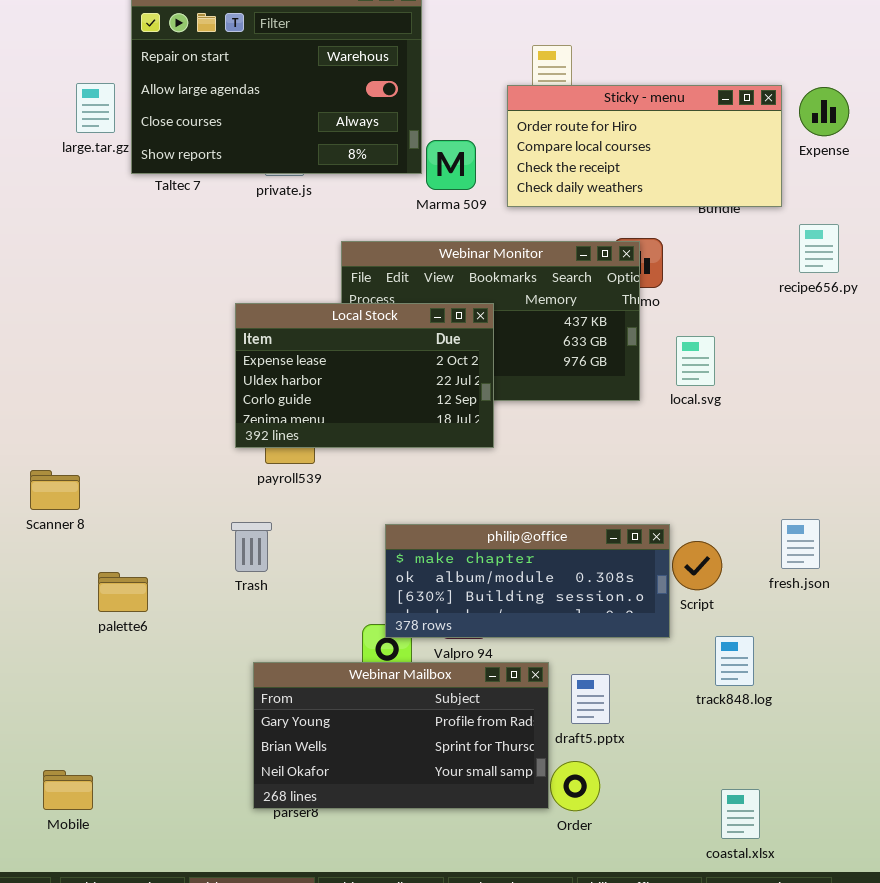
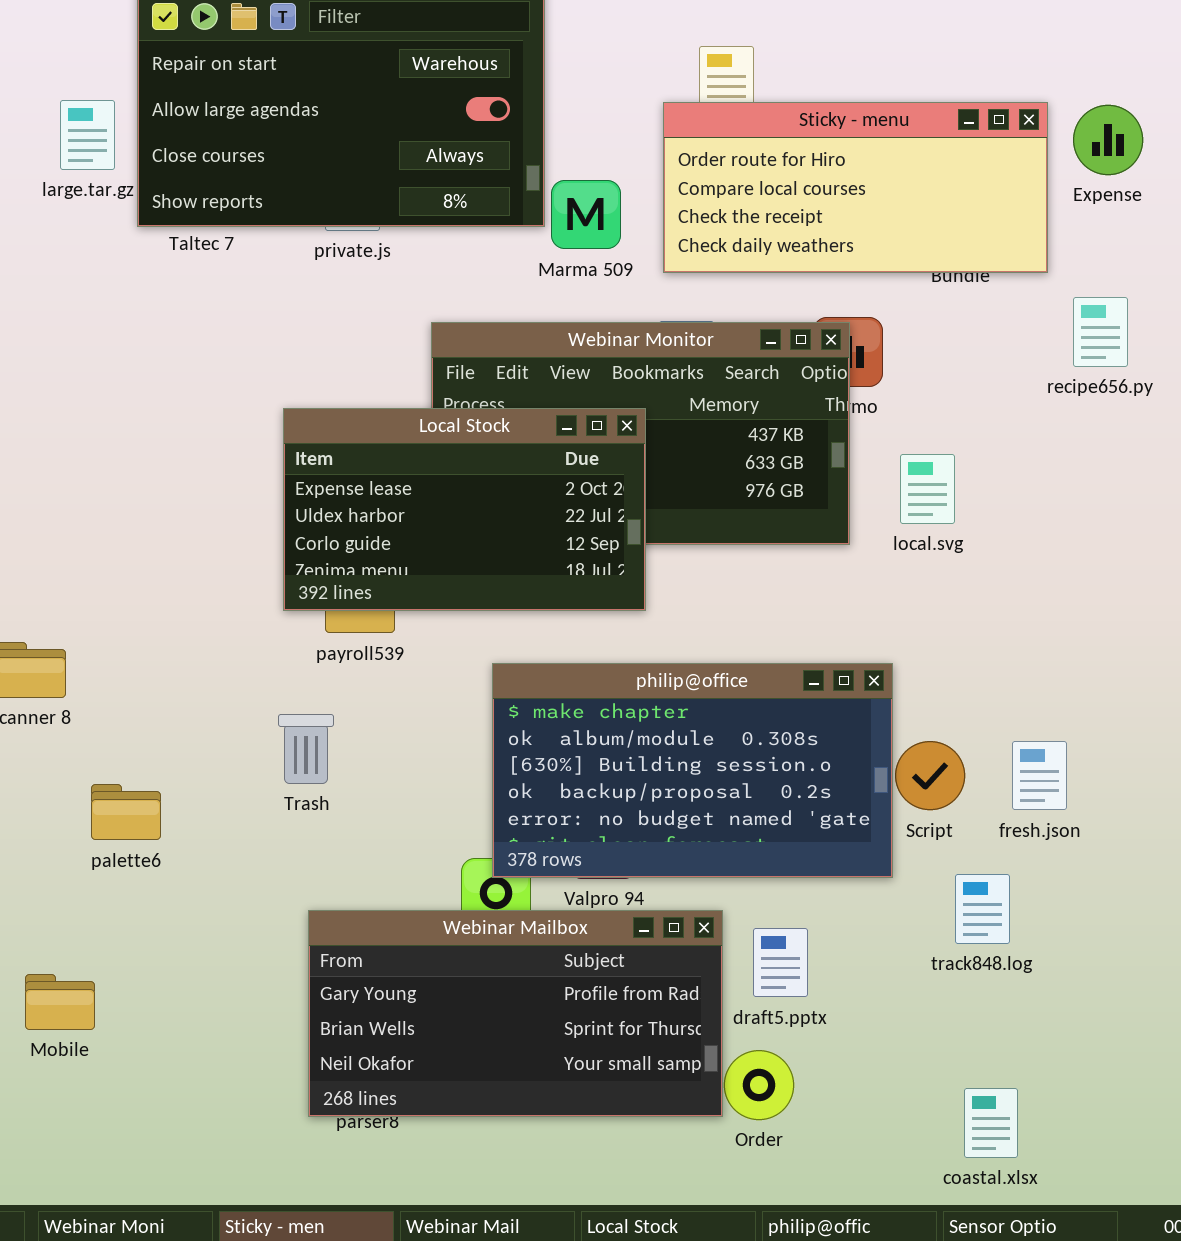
fresh.json: [781,519,820,569] -> [1012,741,1067,810], moved
philip@office: [385,524,670,638] -> [492,663,893,878], resized
Mobile: [43,770,93,810] -> [25,974,95,1030], moved

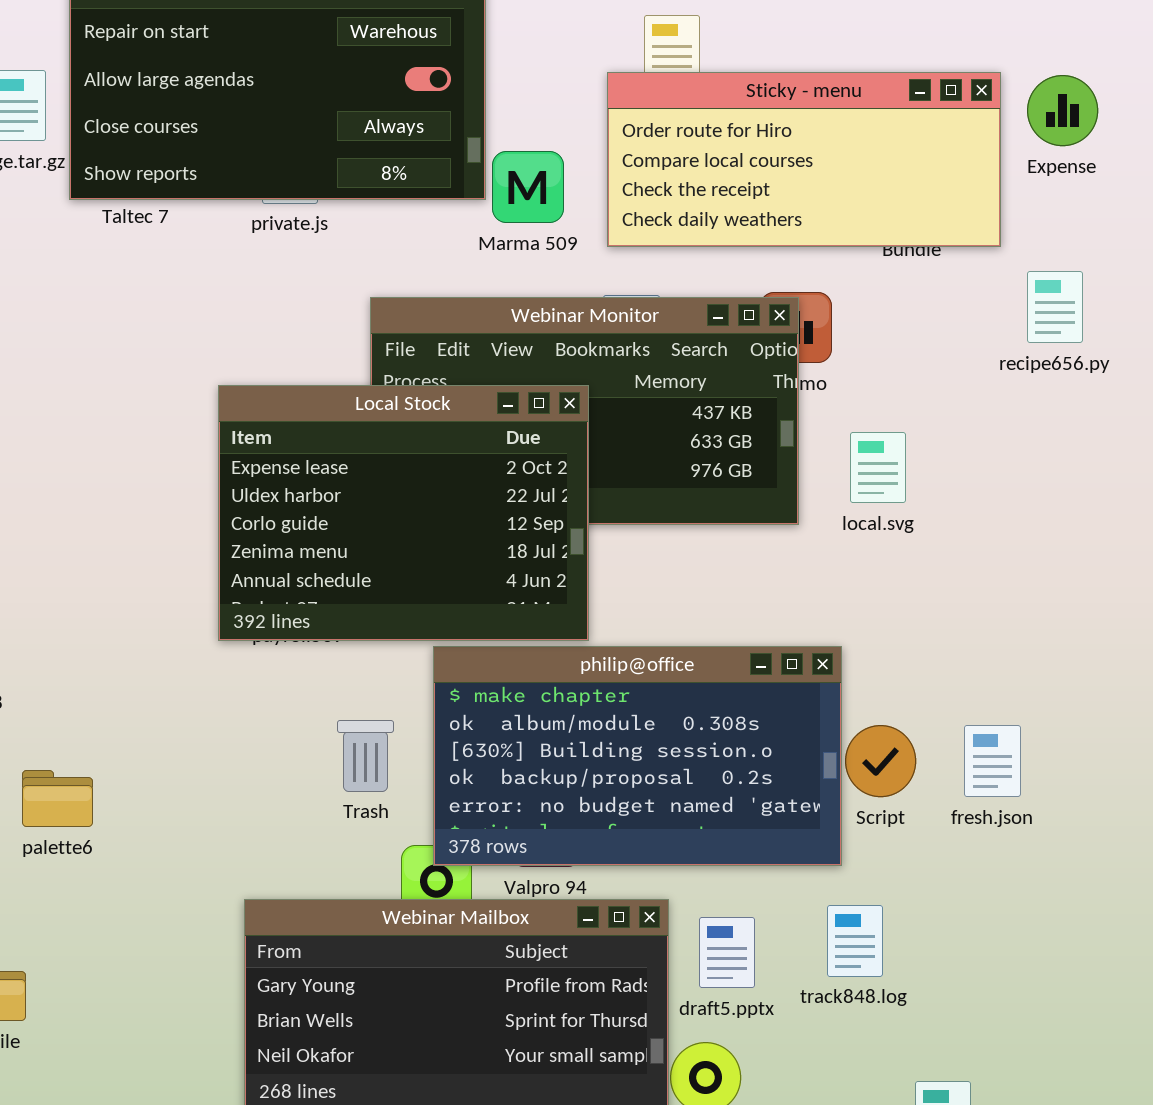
Local Stock: [283,408,646,611] -> [218,385,589,641], resized
Trash: [278,714,334,784] -> [337,720,394,792], moved
track848.log: [955,874,1010,944] -> [827,905,883,977], moved

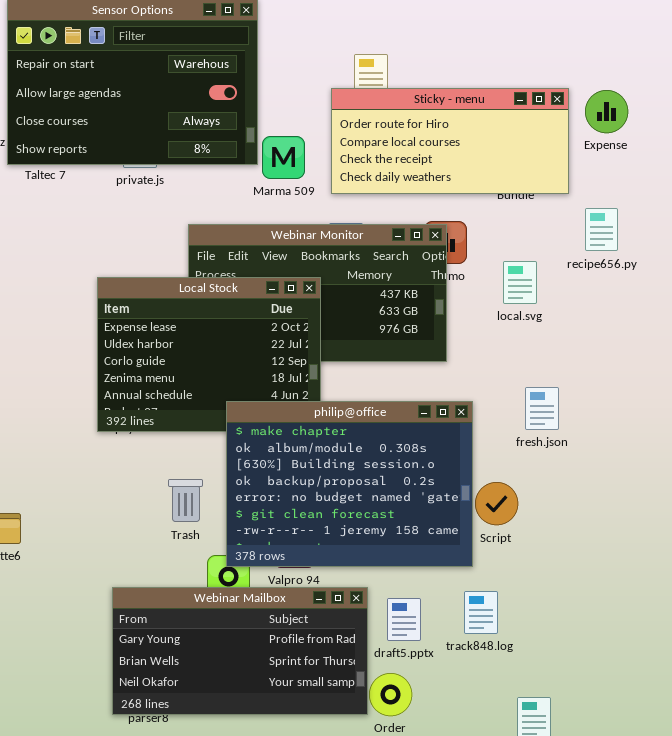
local.svg: [850,432,906,503] -> [503,261,537,304], moved
philip@office: [433,646,842,866] -> [226,401,473,567], resized
fresh.json: [964,725,1021,797] -> [525,387,559,430], moved

